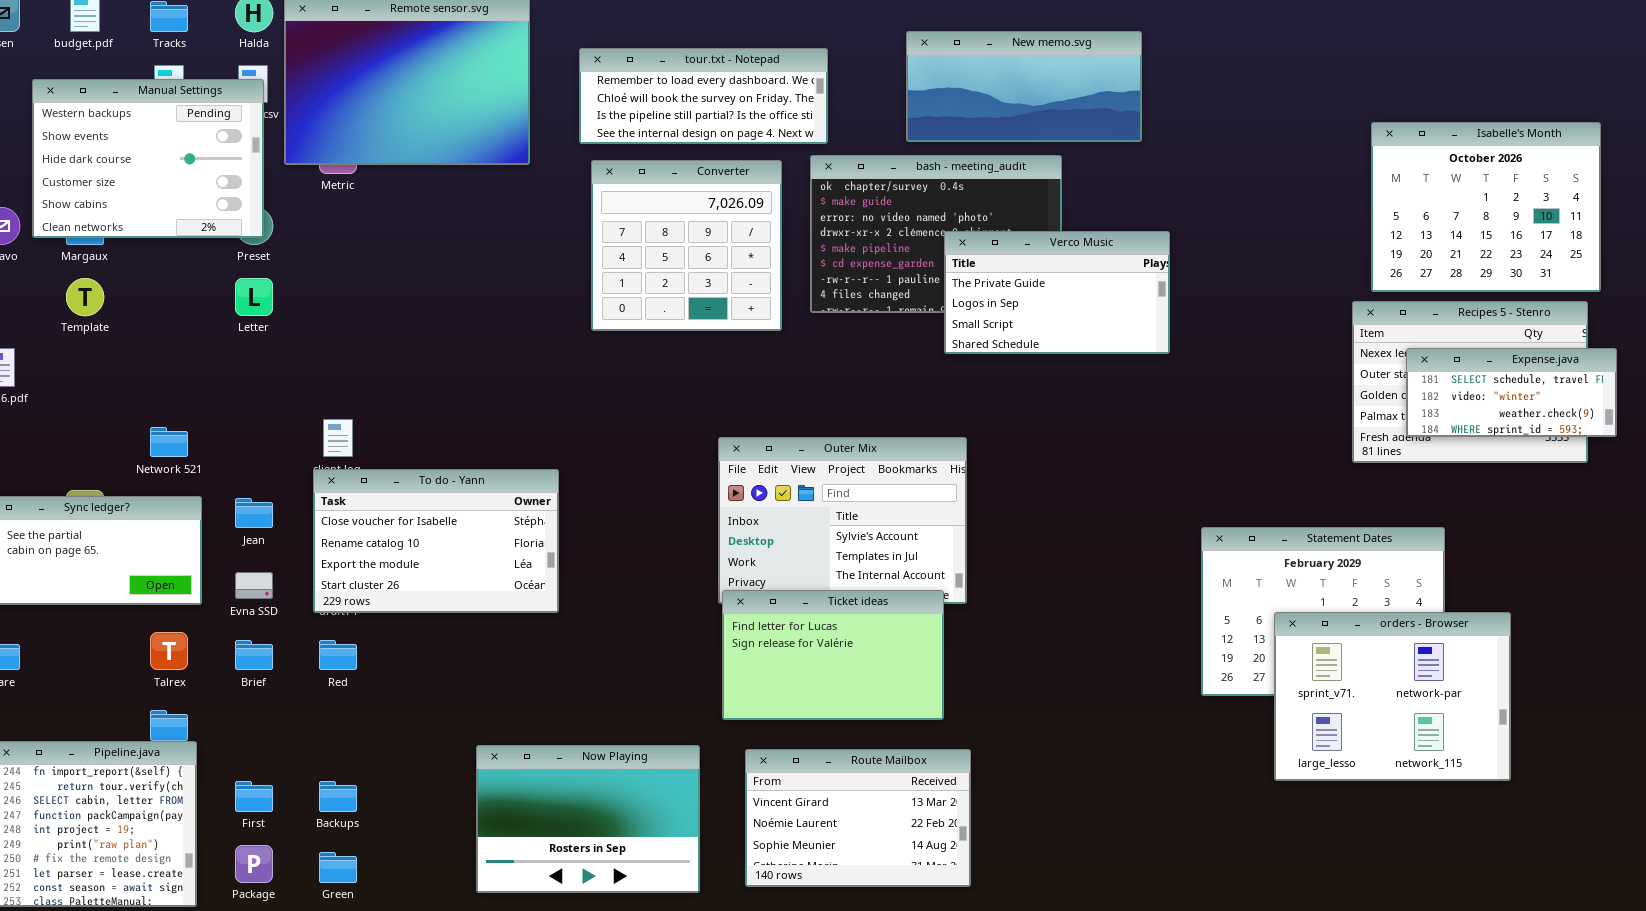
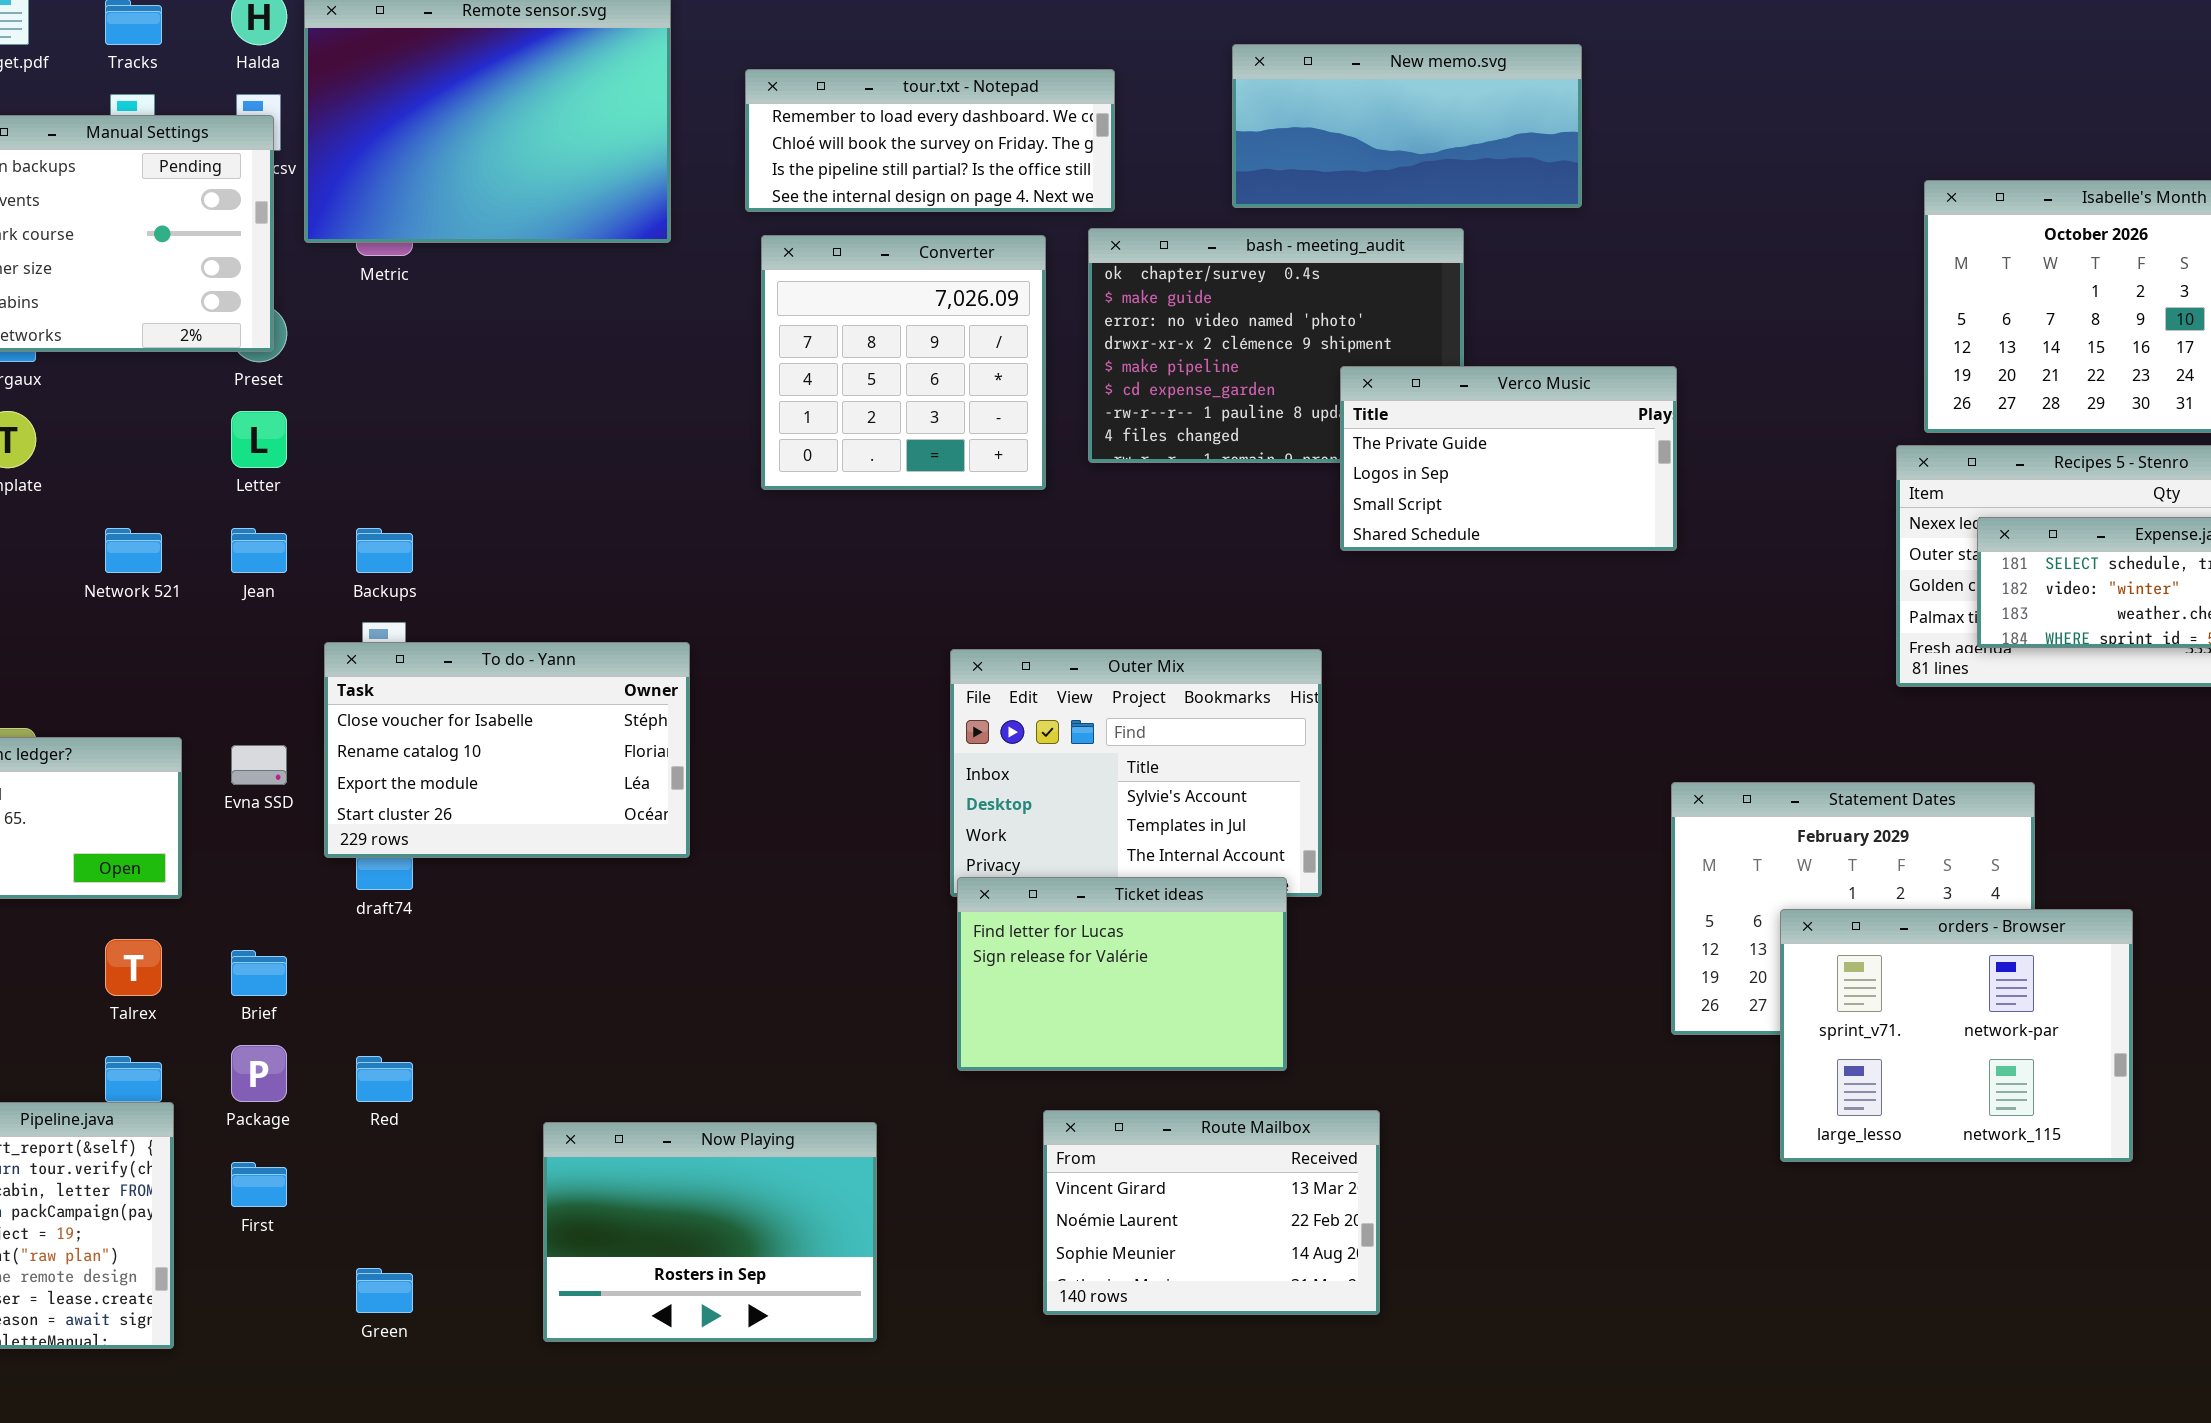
Verco Music: [944,231,1170,354] -> [1340,366,1677,551], moved
Network 521: [150,427,188,457] -> [105,528,162,573], moved
To do - Yann: [313,469,559,613] -> [324,642,690,858], moved
Jean: [235,498,273,528] -> [231,528,287,573], moved
Evna SSD: [235,572,273,599] -> [231,745,287,785], moved
Red: [319,640,357,670] -> [356,1056,413,1102], moved
Now Playing: [476,745,700,893] -> [543,1122,877,1342], moved
Route Mailbox: [745,749,971,887] -> [1043,1110,1380,1315], moved
Backups: [319,781,357,812] -> [356,528,413,573], moved
Package: [235,845,273,883] -> [231,1045,287,1102], moved

